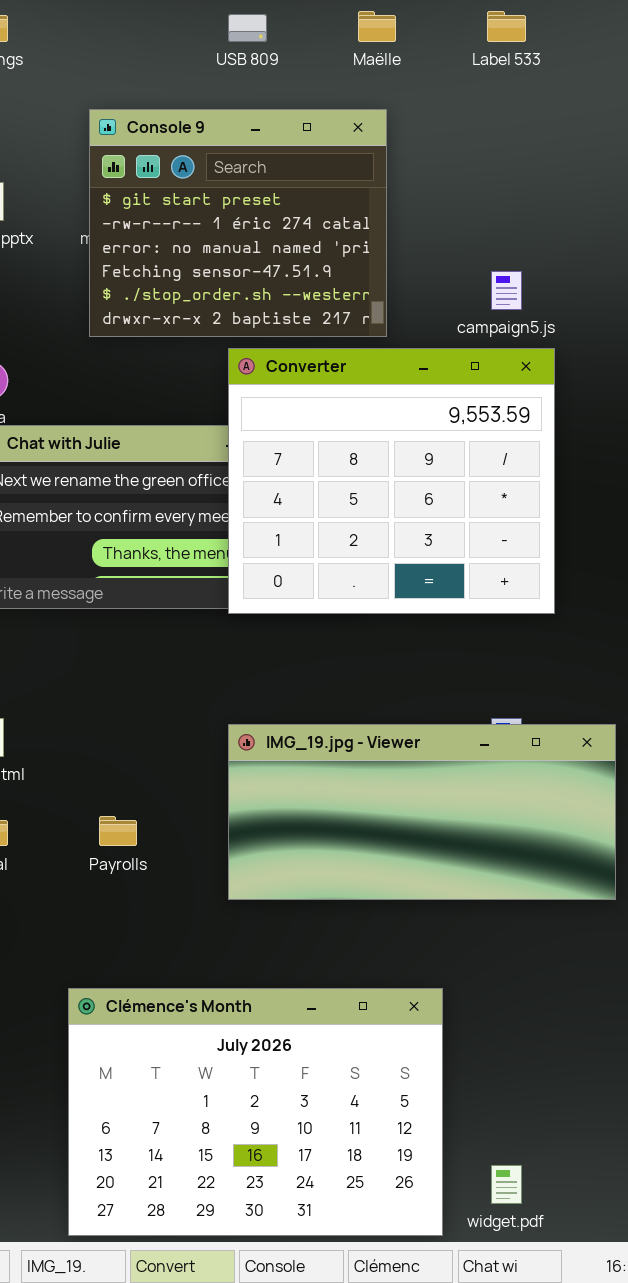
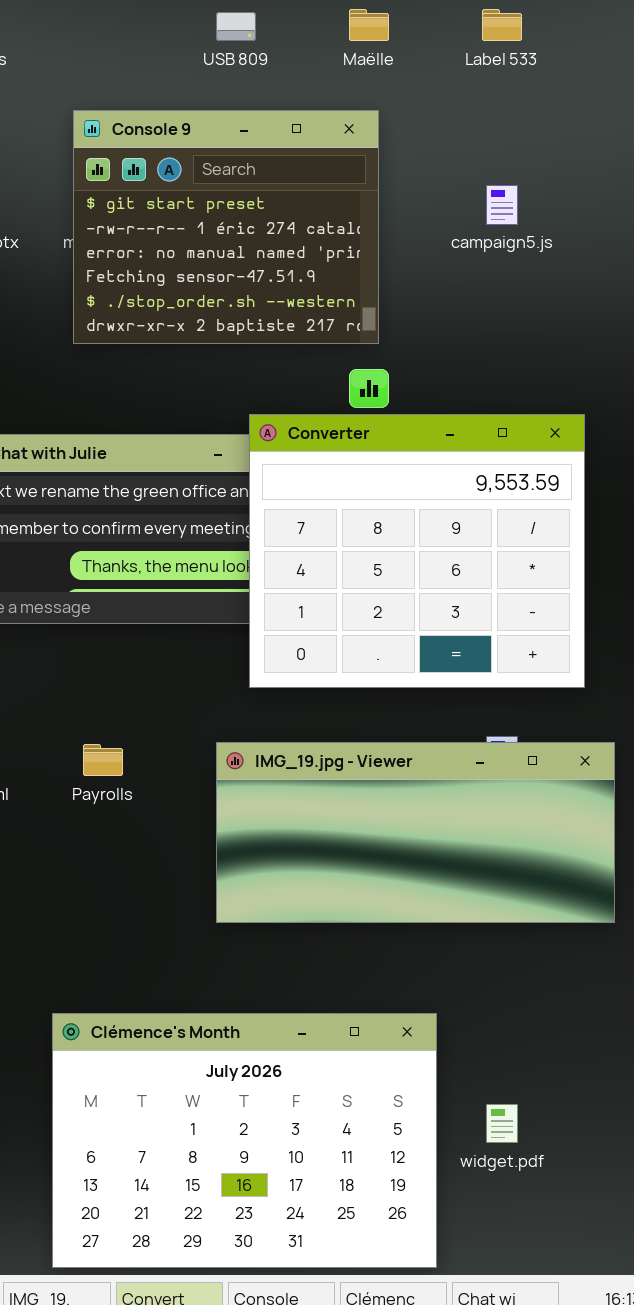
campaign5.js: [491,271,522,310] -> [486,185,518,225], moved
Converter: [228,348,555,614] -> [249,414,585,688], moved
Payrolls: [99,816,137,846] -> [83,744,123,776], moved
widget.pdf: [491,1165,522,1204] -> [486,1104,518,1143], moved

